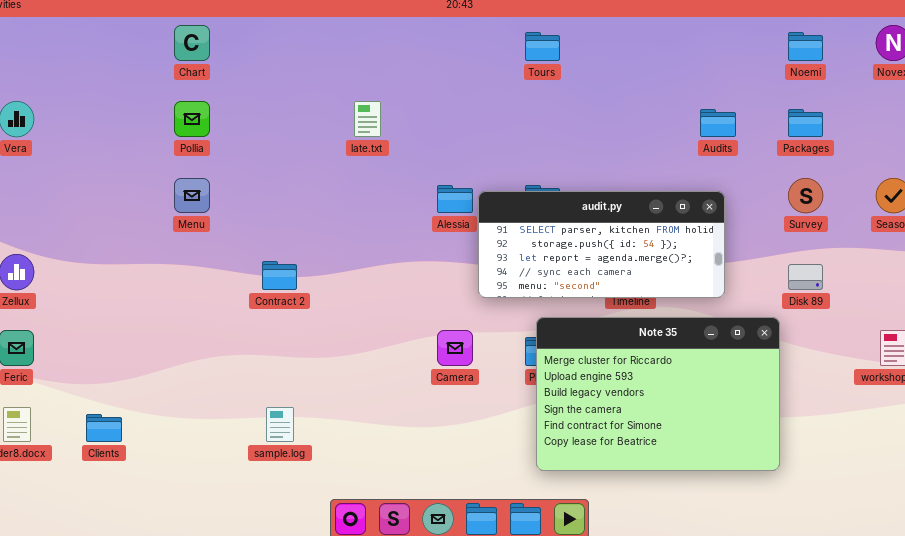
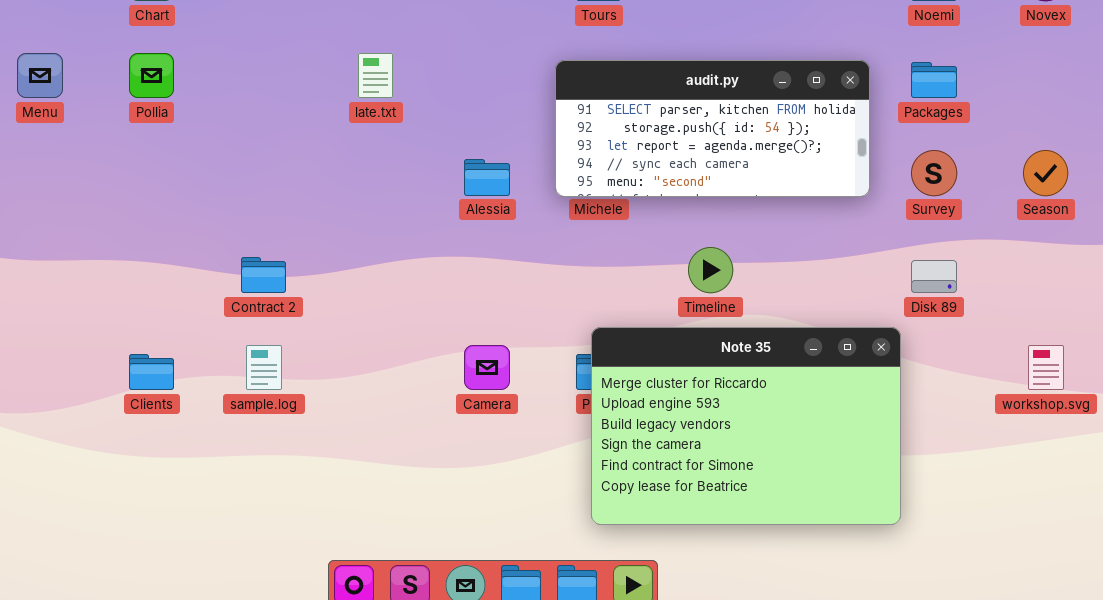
Menu: [174,178,210,213] -> [17,53,63,98], moved
audit.py: [478,191,725,298] -> [555,60,870,197], moved
sample.log: [266,407,294,442] -> [246,345,282,390], moved
Clients: [86,414,122,442] -> [129,354,174,390], moved

